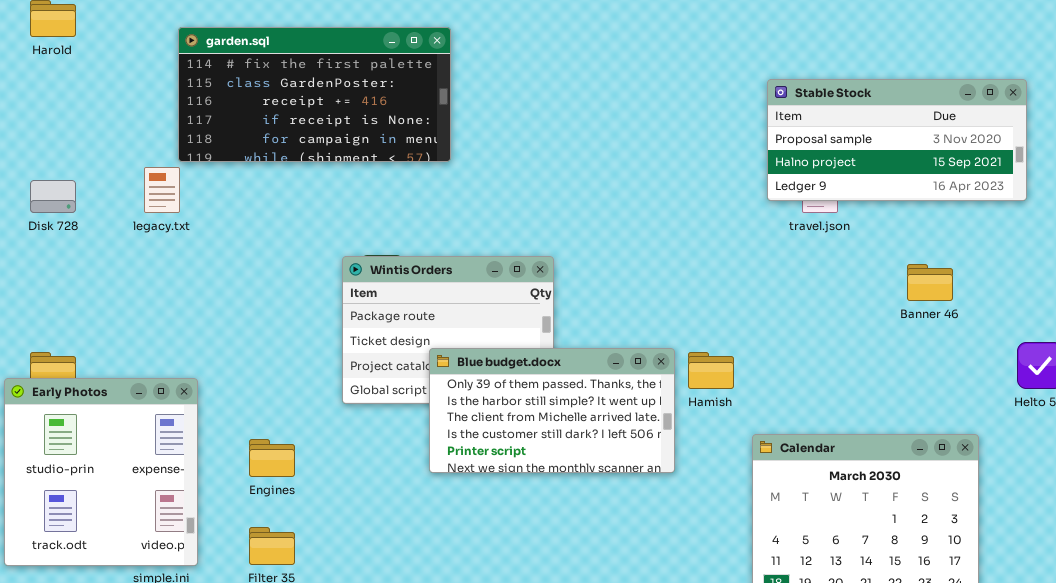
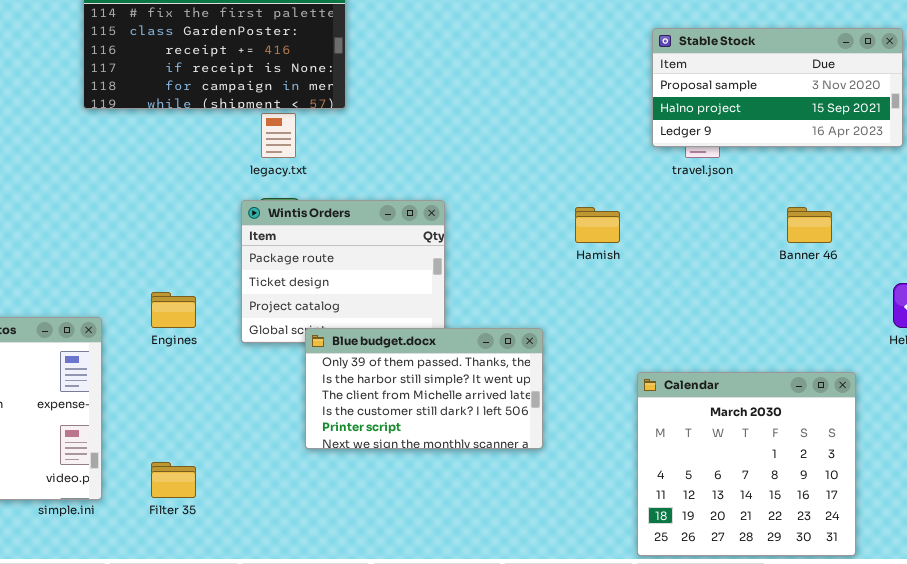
legacy.txt: [144,167,180,213] -> [261,113,296,158], moved
Blue budget.docx: [429,348,675,473] -> [305,328,543,449], moved
Hamish: [688,352,734,389] -> [575,207,620,243], moved
Engines: [249,439,295,477] -> [151,292,196,328], moved

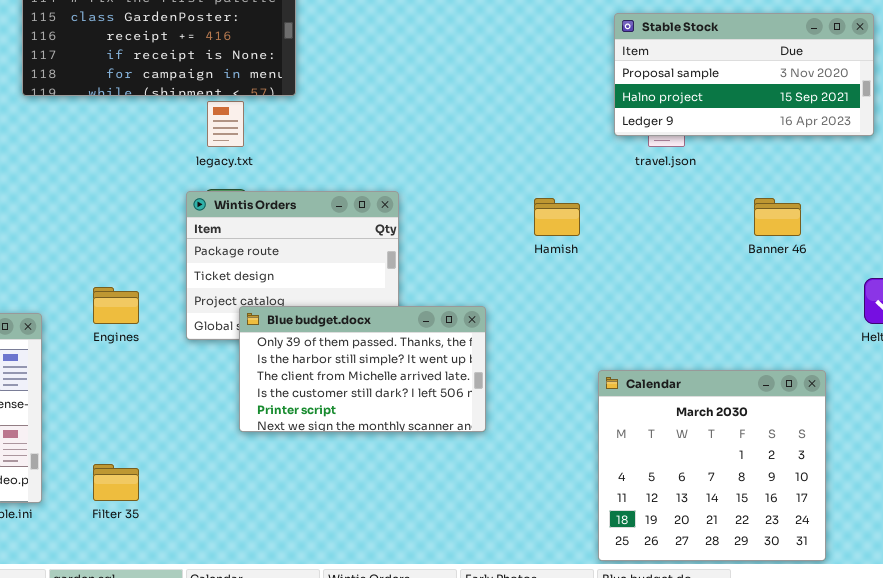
Blue budget.docx: [305,328,543,449] -> [239,306,486,432], moved

